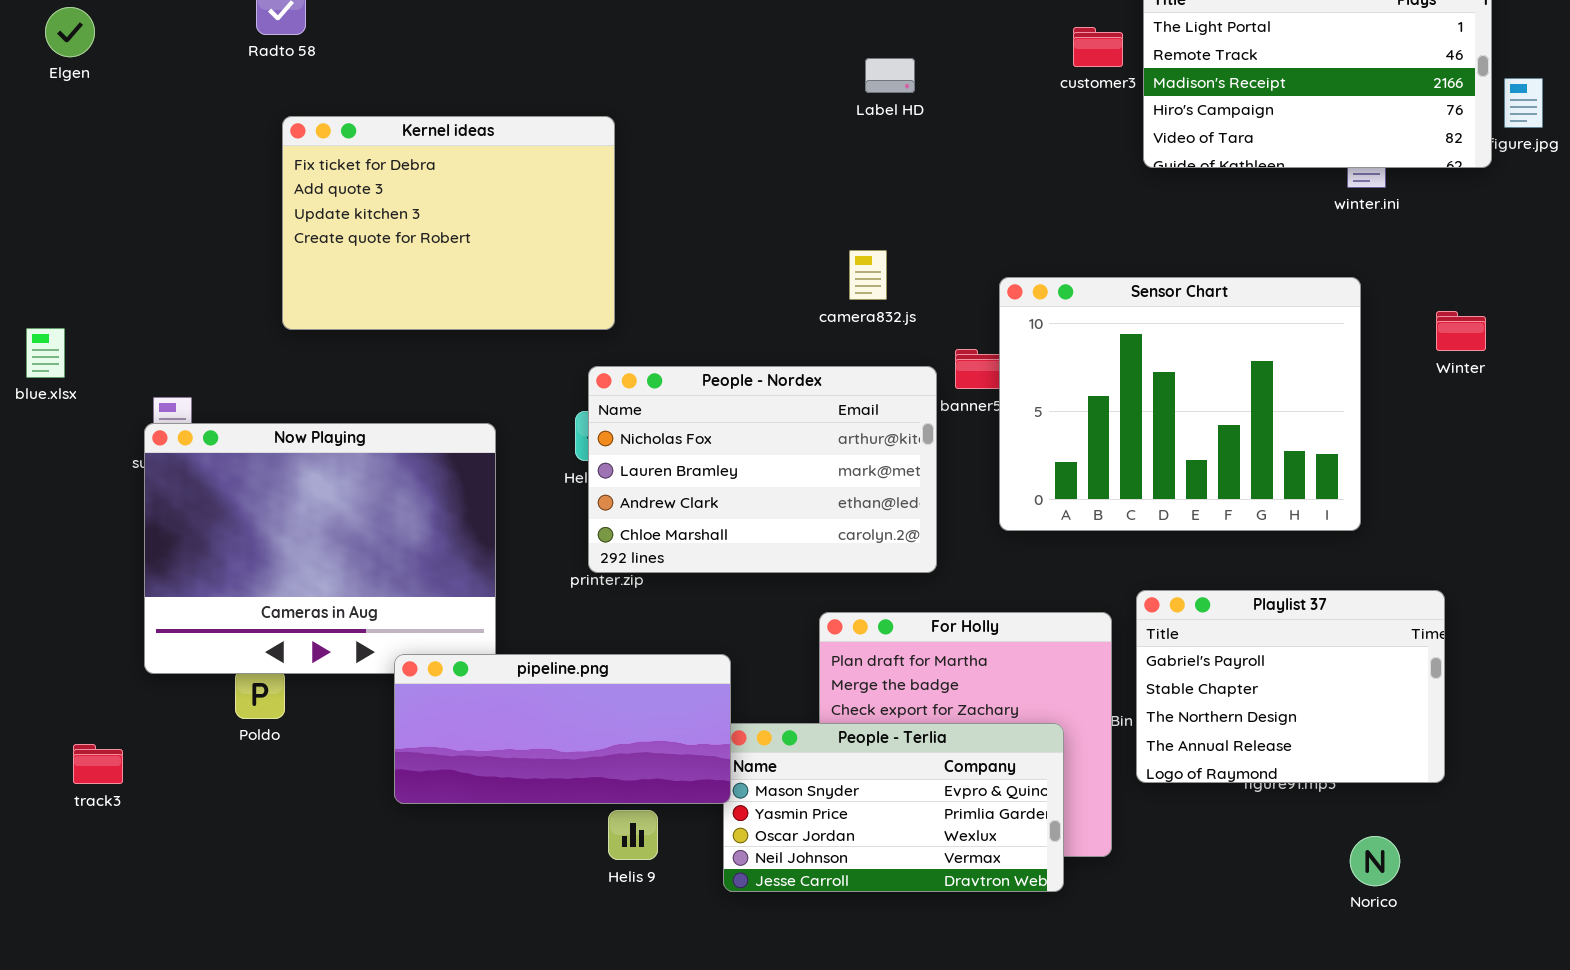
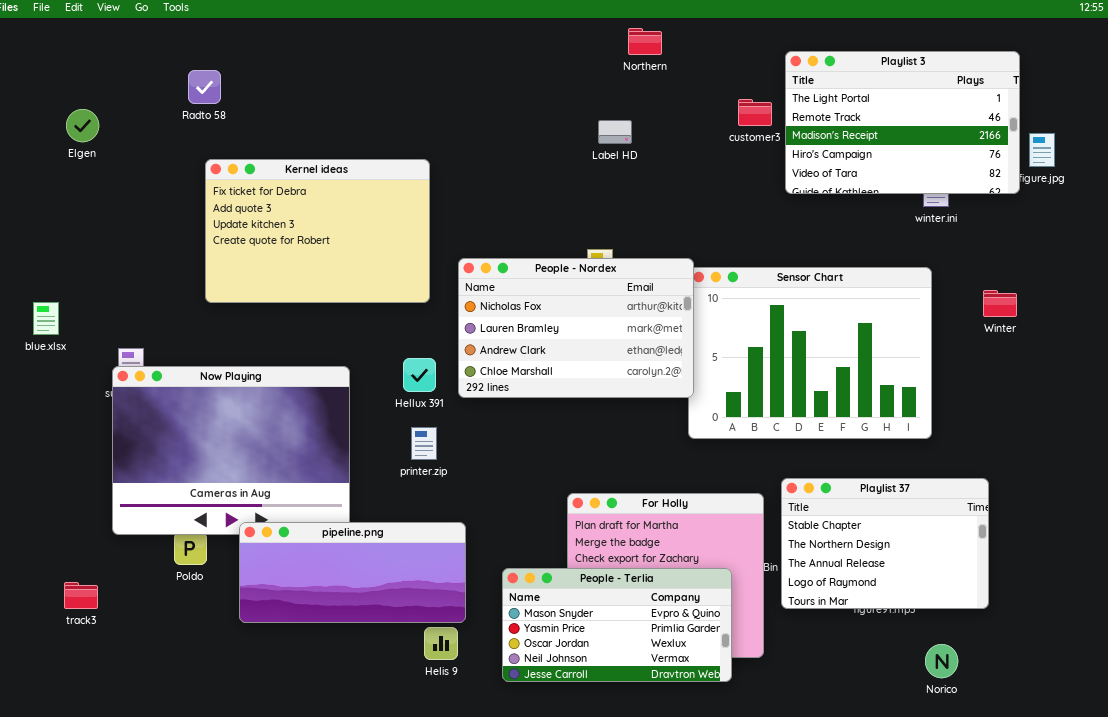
Elgen: [45,7,95,57] -> [66,109,99,142], moved
People - Nordex: [588,366,937,573] -> [458,258,694,398], moved
Playlist 37: [1136,590,1445,783] -> [781,478,989,609], scrolled down 1 row
pipeline.png: [394,654,731,804] -> [239,522,466,623], moved

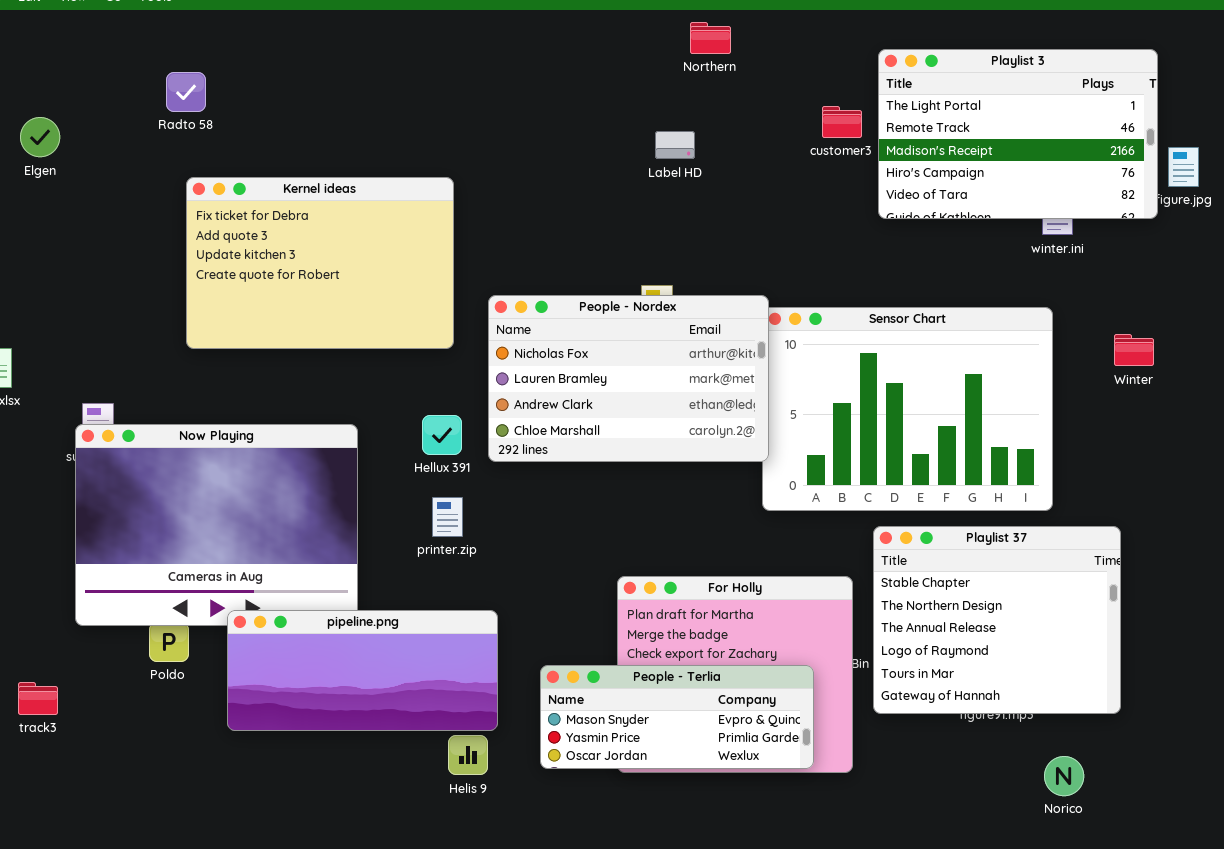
Playlist 37: [781,478,989,609] -> [873,526,1121,714], resized
People - Terlia: [502,568,732,682] -> [540,665,814,769], resized

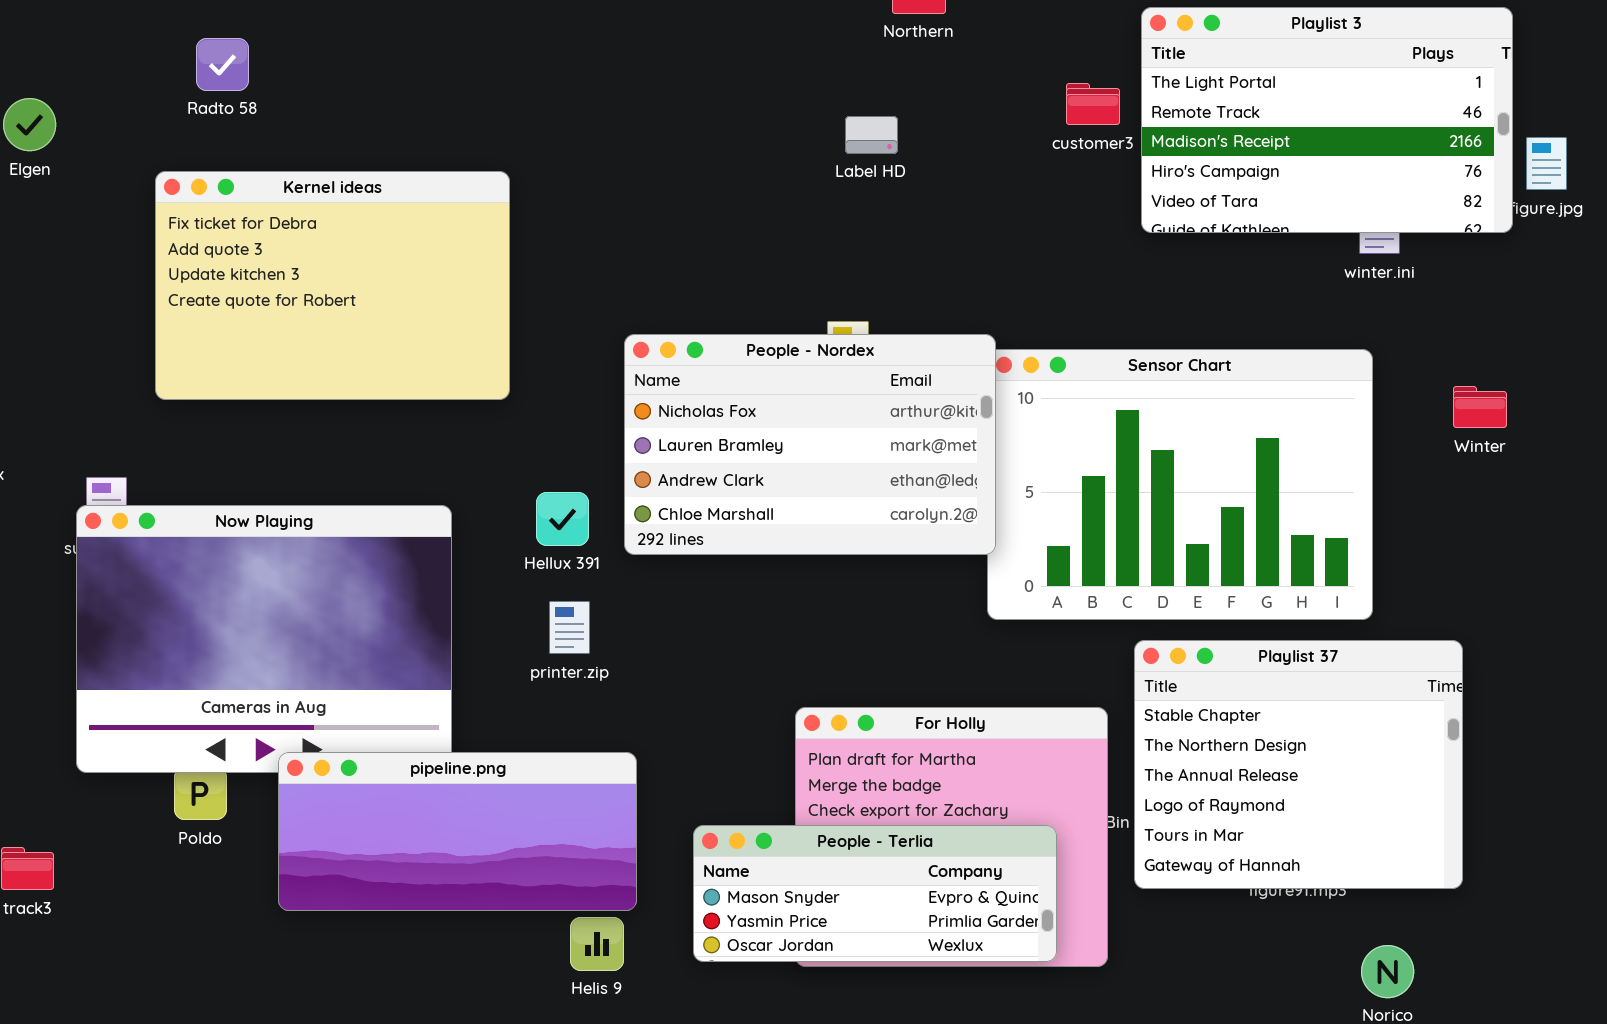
Kernel ideas: [186,177,454,349] -> [155,171,510,400], moved

